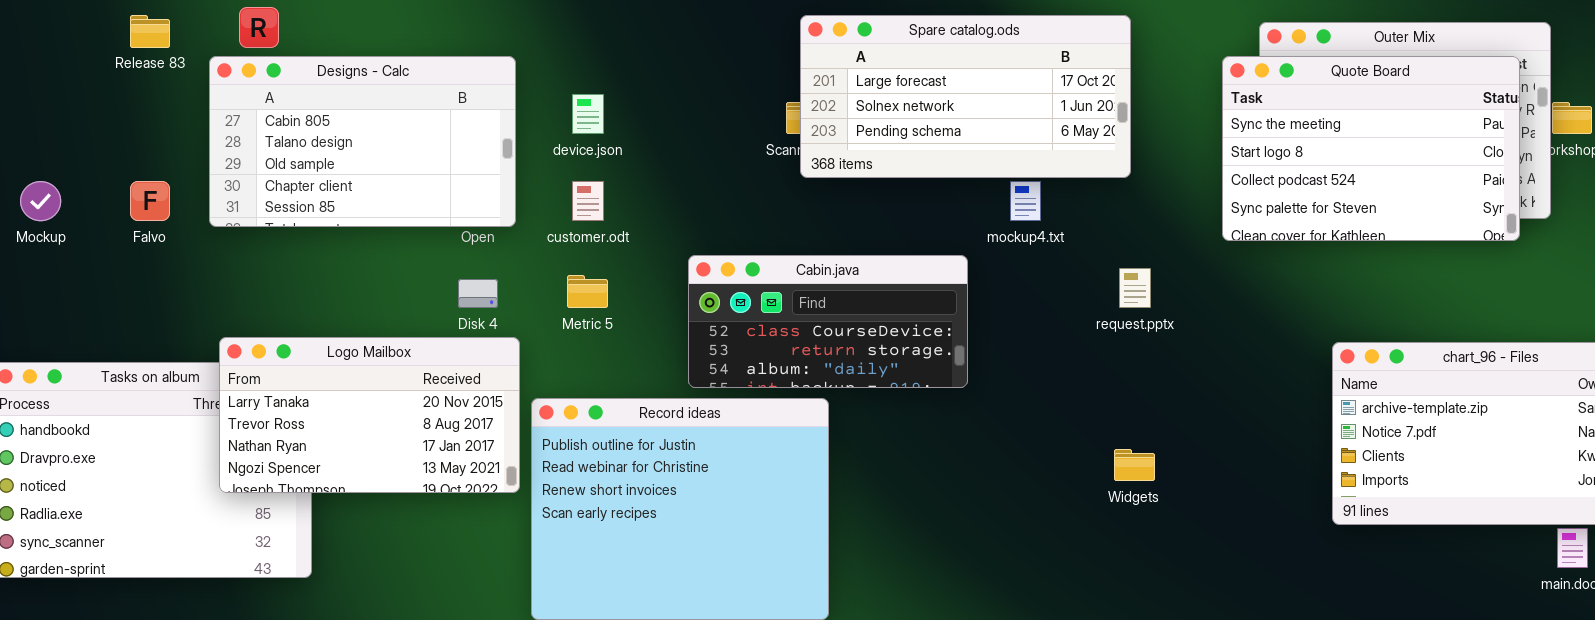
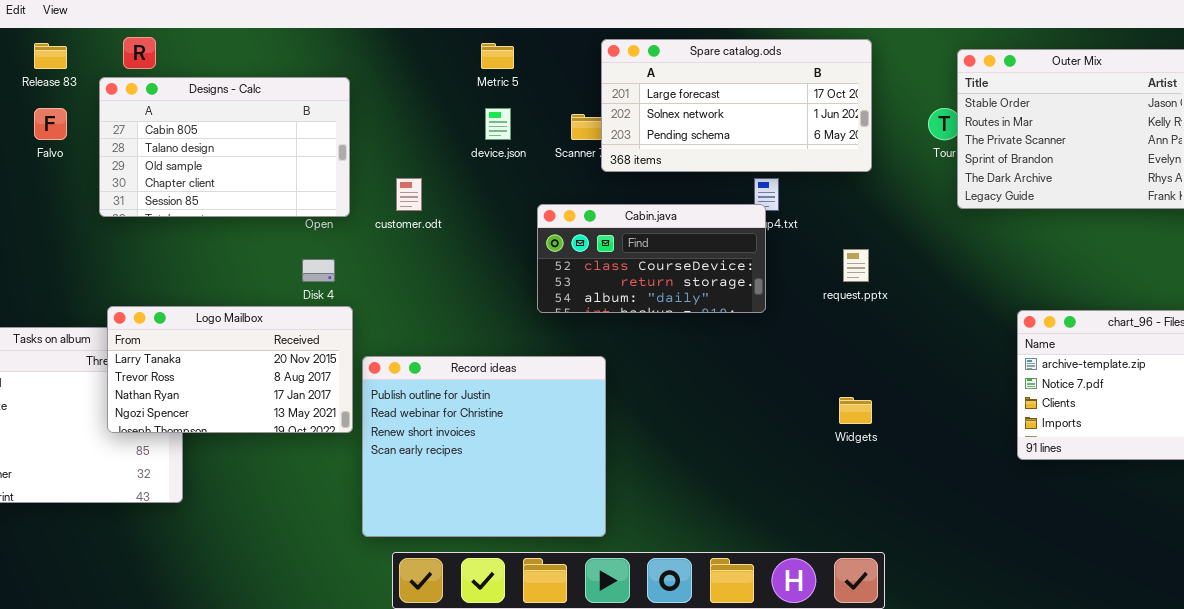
Spare catalog.ods: [800,15,1131,178] -> [601,39,872,172], moved
Quote Board: [1222,56,1520,241] -> none, closed
device.json: [572,94,604,134] -> [485,108,511,140], moved
Falvo: [130,181,170,221] -> [34,108,67,140], moved
Cabin.java: [688,255,968,388] -> [537,204,766,313], moved
Metric 5: [567,275,608,308] -> [481,43,514,69], moved

